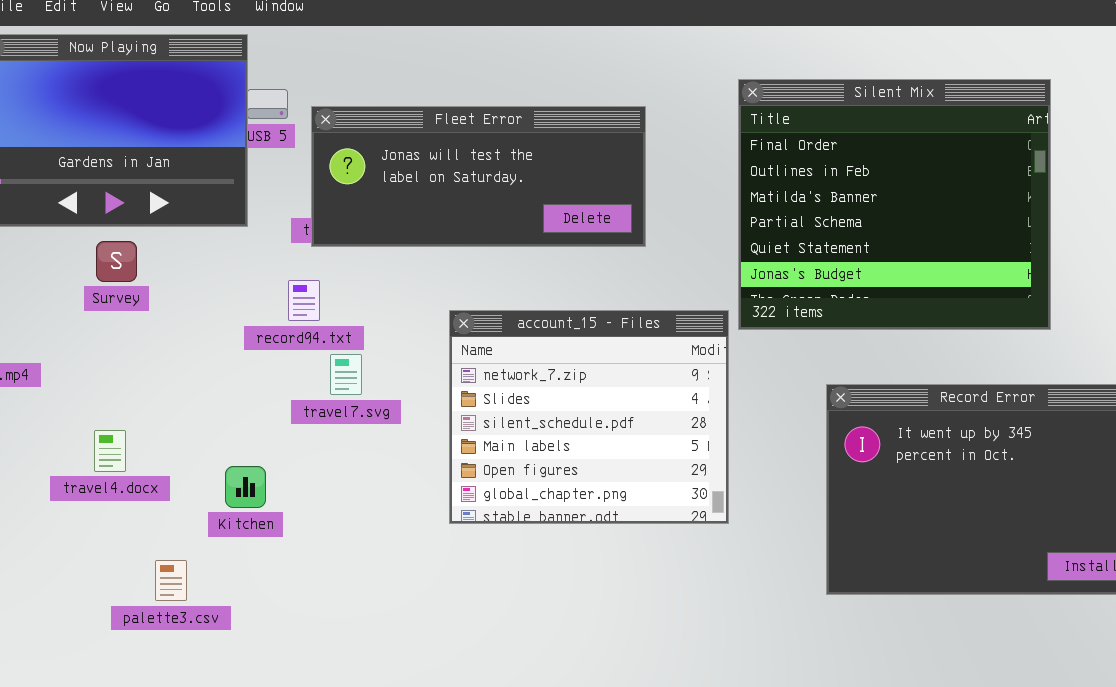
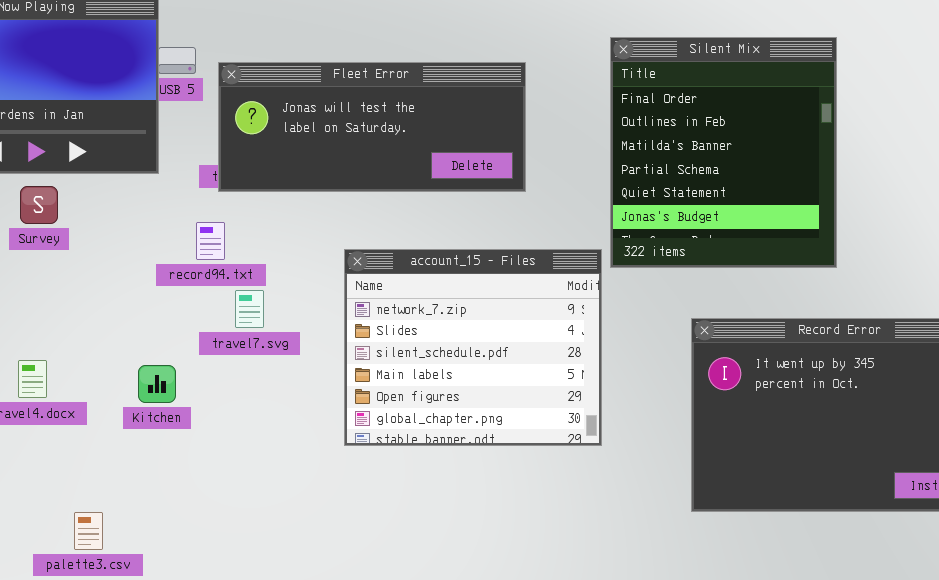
Silent Mix: [738,79,1051,330] -> [610,37,837,268], resized
Kitchen: [225,466,266,508] -> [138,365,176,403], moved
palette3.csv: [155,560,187,601] -> [74,512,103,550], moved

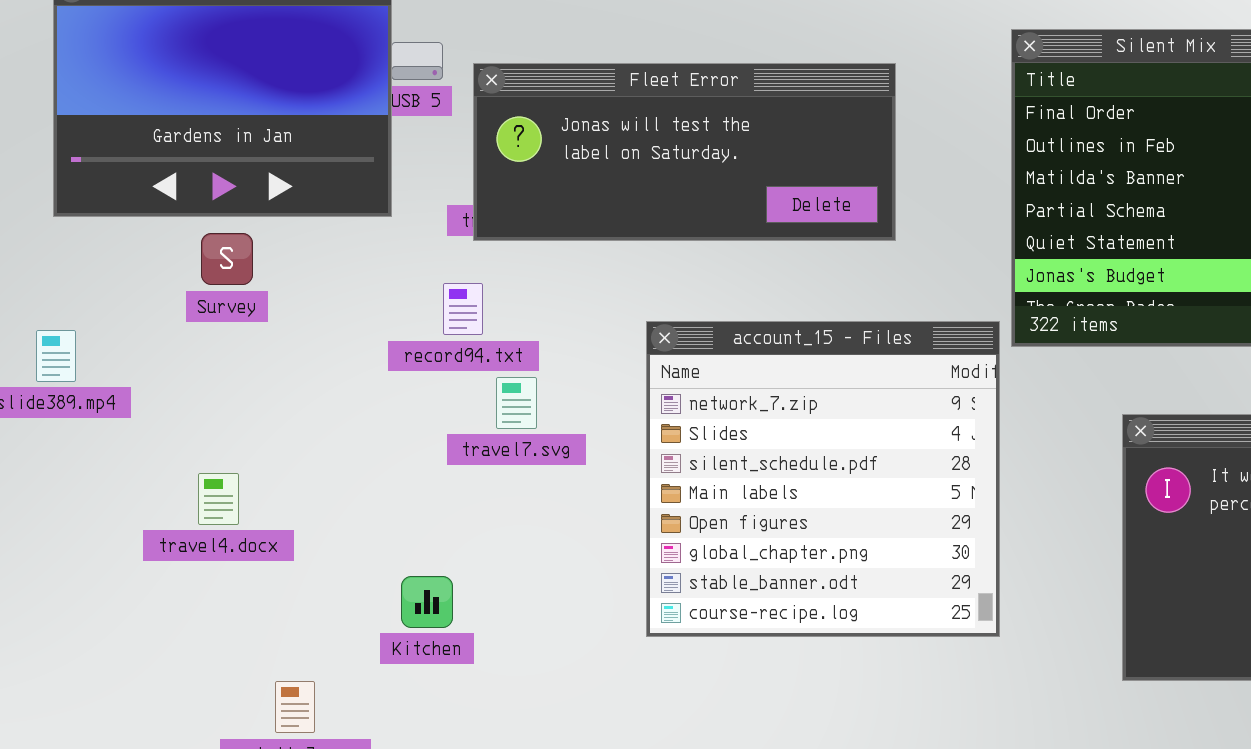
account_15 - Files: [344,249,602,446] -> [646,321,1000,637], resized
Kitchen: [138,365,176,403] -> [401,576,453,628], moved

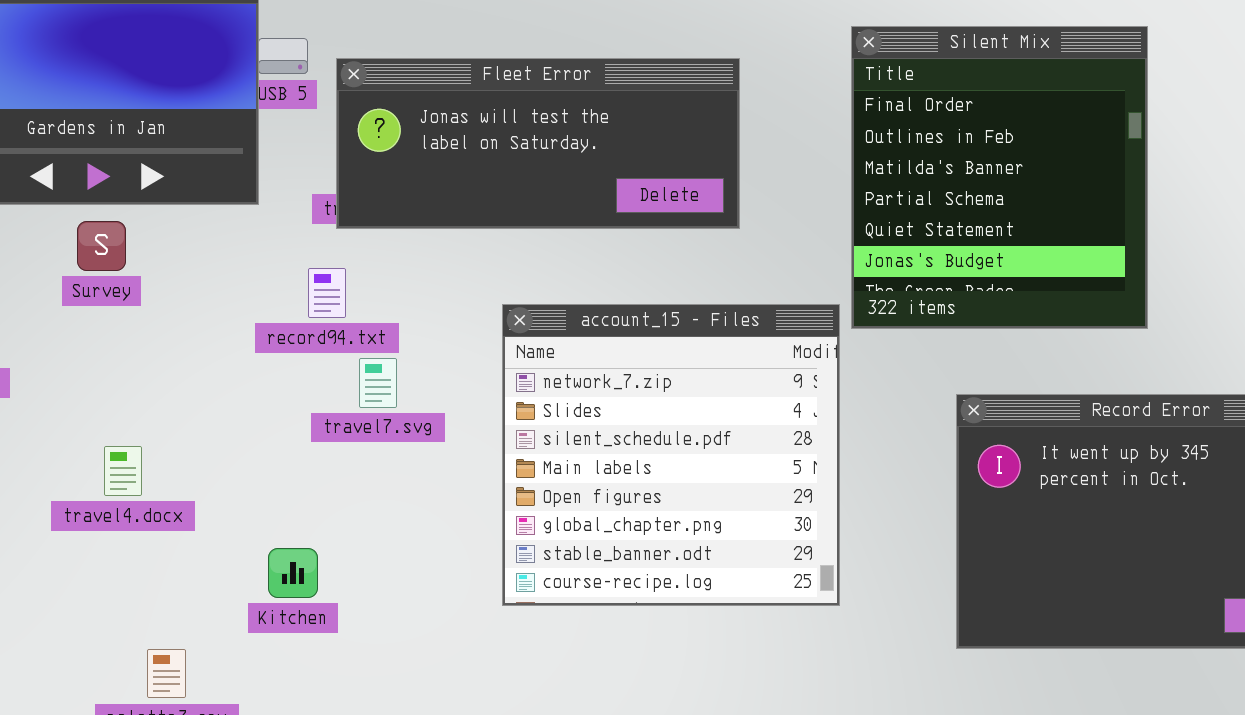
travel4.docx: [198,473,239,525] -> [104,446,142,496], moved

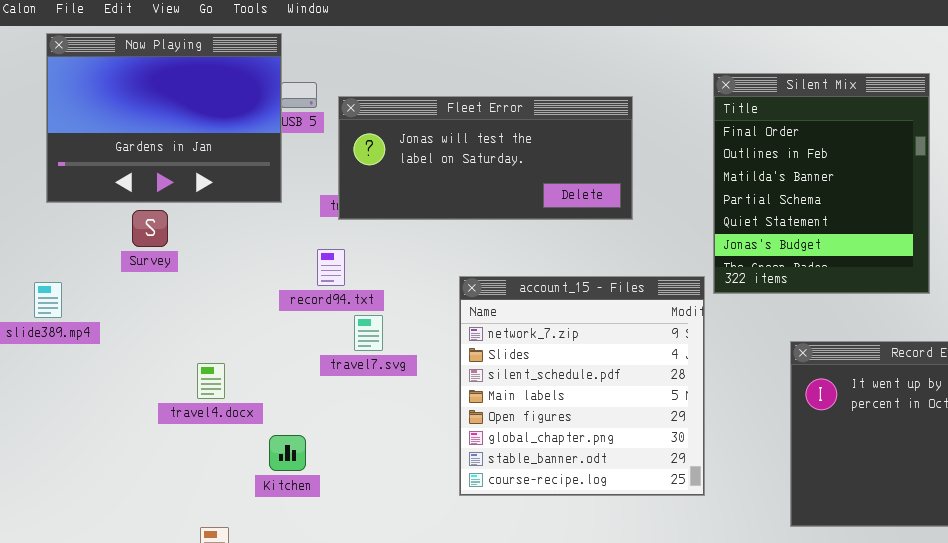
Survey: [77,221,126,271] -> [132,210,168,247], moved
travel4.docx: [104,446,142,496] -> [197,363,225,399], moved
Kitchen: [268,548,318,598] -> [269,435,306,471], moved

